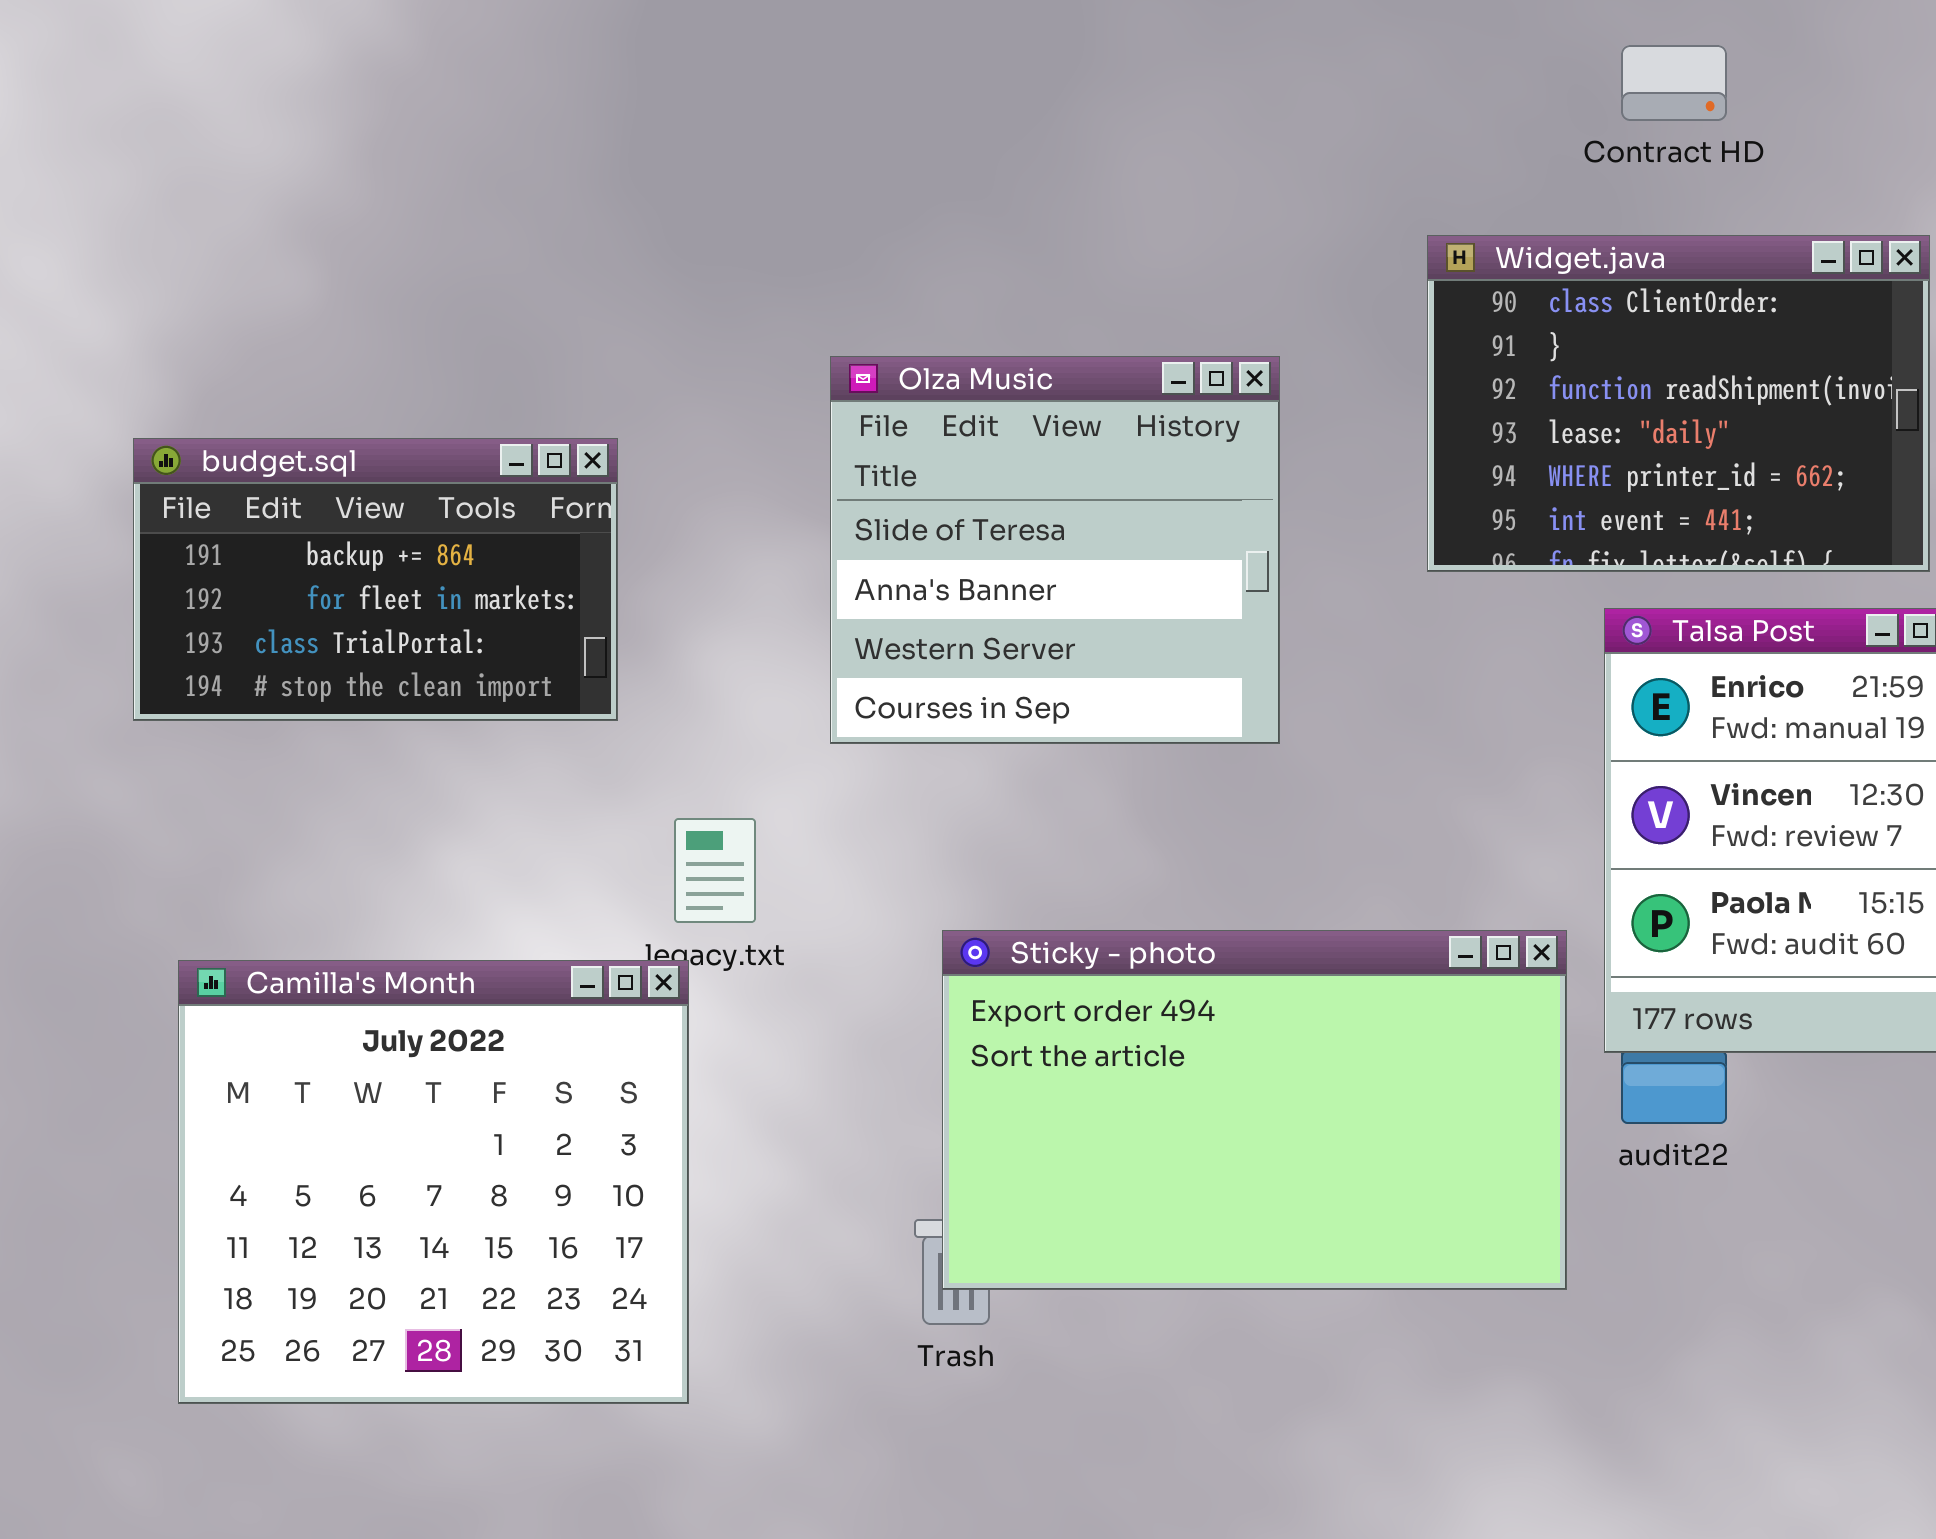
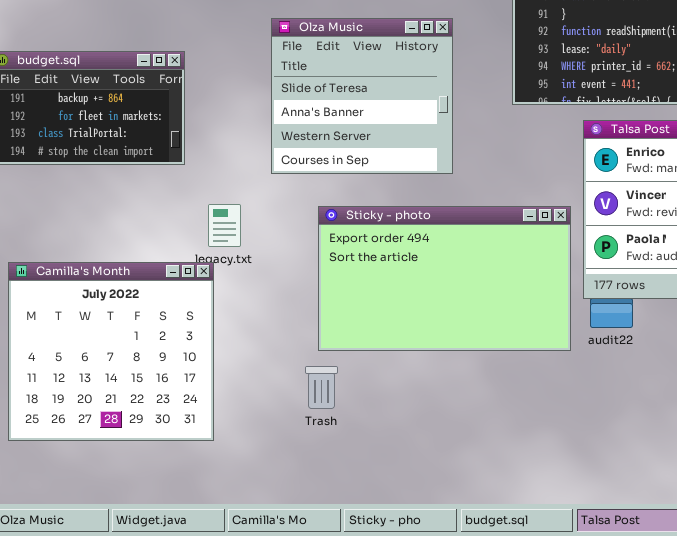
Sticky - photo: [942,930,1567,1290] -> [318,206,571,351], moved

